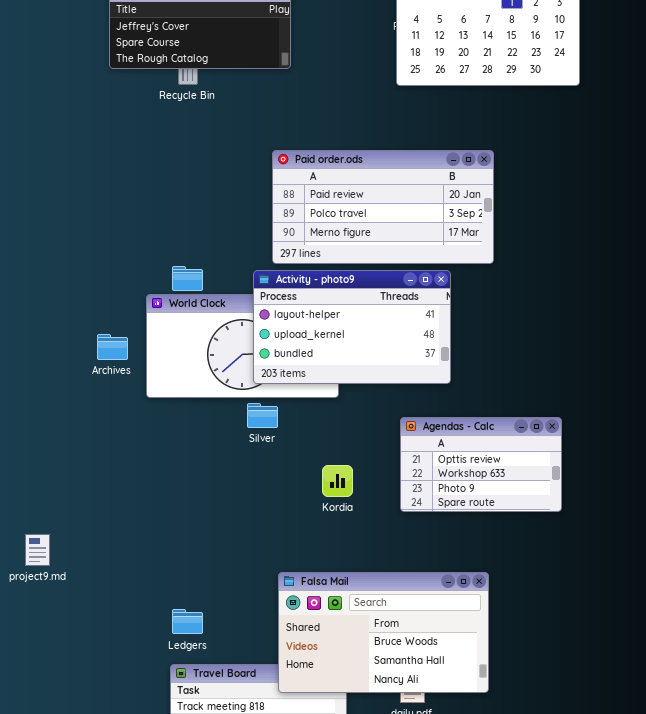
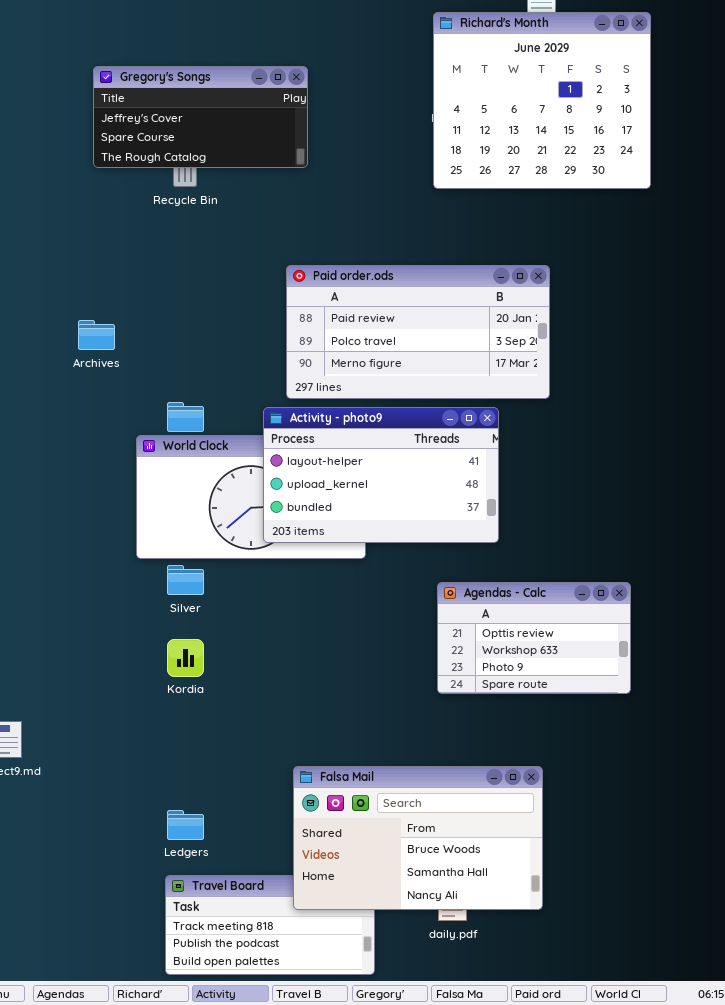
Archives: [97,334,128,360] -> [78,320,115,350], moved
Silver: [247,403,278,428] -> [167,565,204,595], moved
Kordia: [322,465,353,497] -> [167,639,204,677], moved

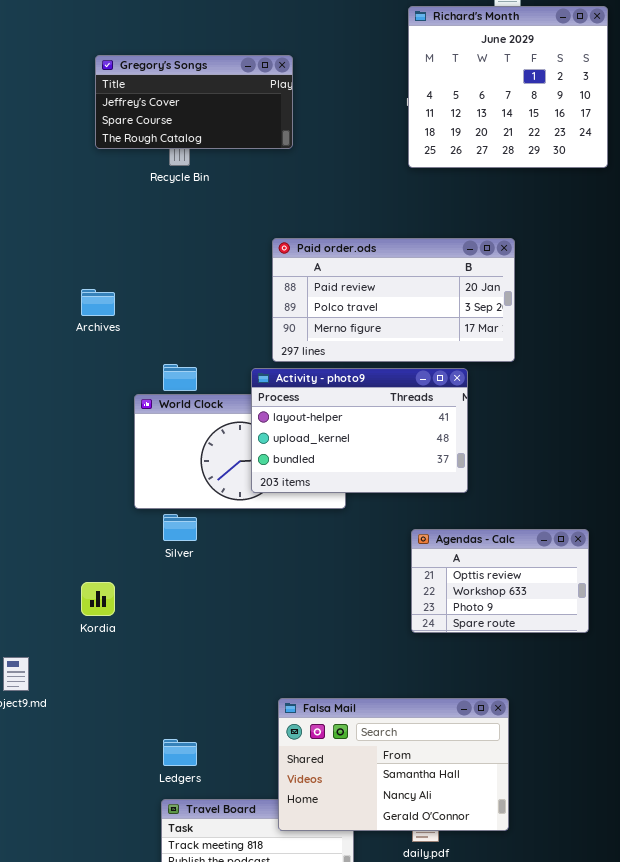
Kordia: [167,639,204,677] -> [81,582,115,616], moved
Falsa Mail: [293,766,543,910] -> [278,698,509,831], scrolled down 1 row

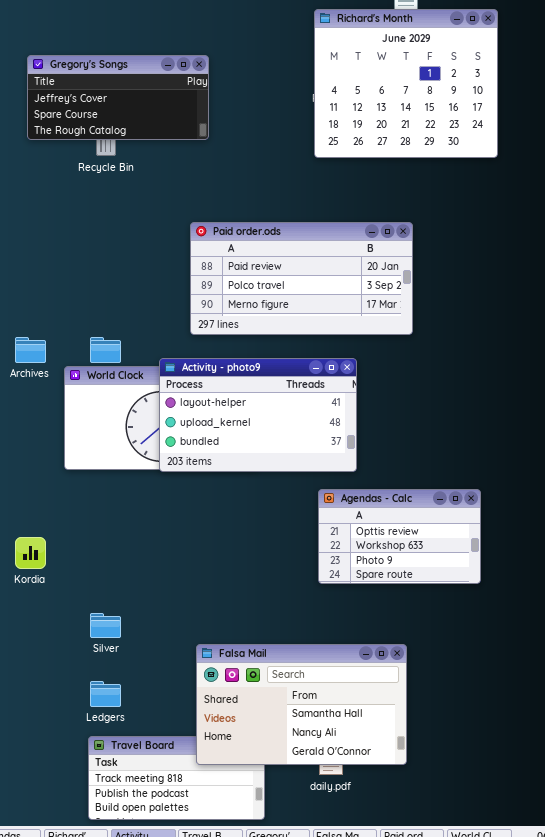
Archives: [81,289,115,316] -> [15,337,46,363], moved
Activity - photo9: [251,368,468,493] -> [159,358,357,472], moved
Silver: [163,514,197,541] -> [90,613,121,638], moved

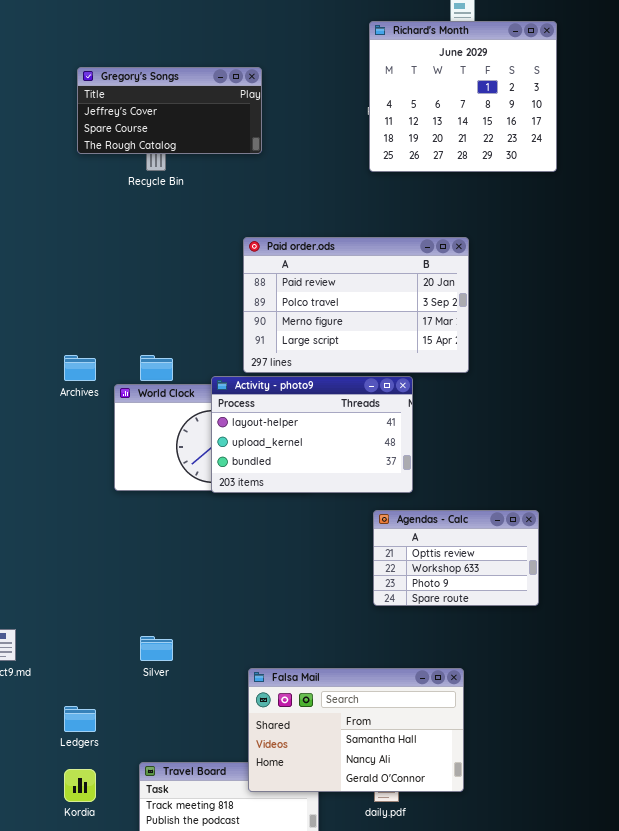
Paid order.ods: [190,222,413,335] -> [243,237,469,373], resized
Kordia: [15,537,46,569] -> [64,769,96,802], moved
Ledgers: [90,681,121,707] -> [64,706,96,732], moved

